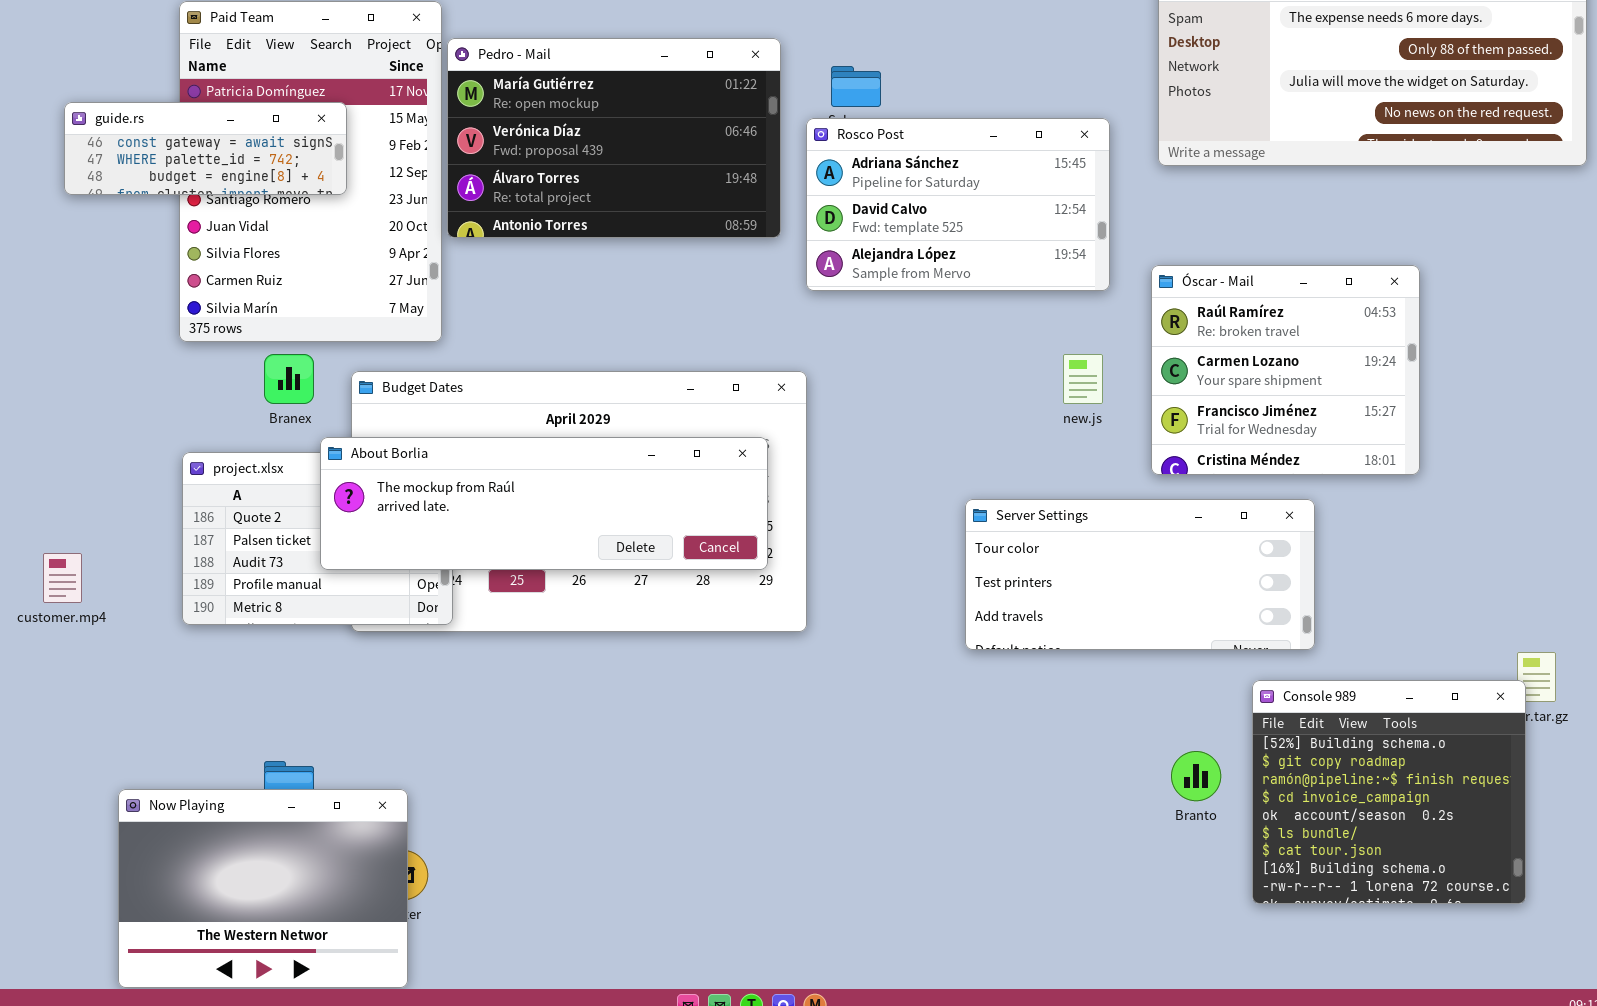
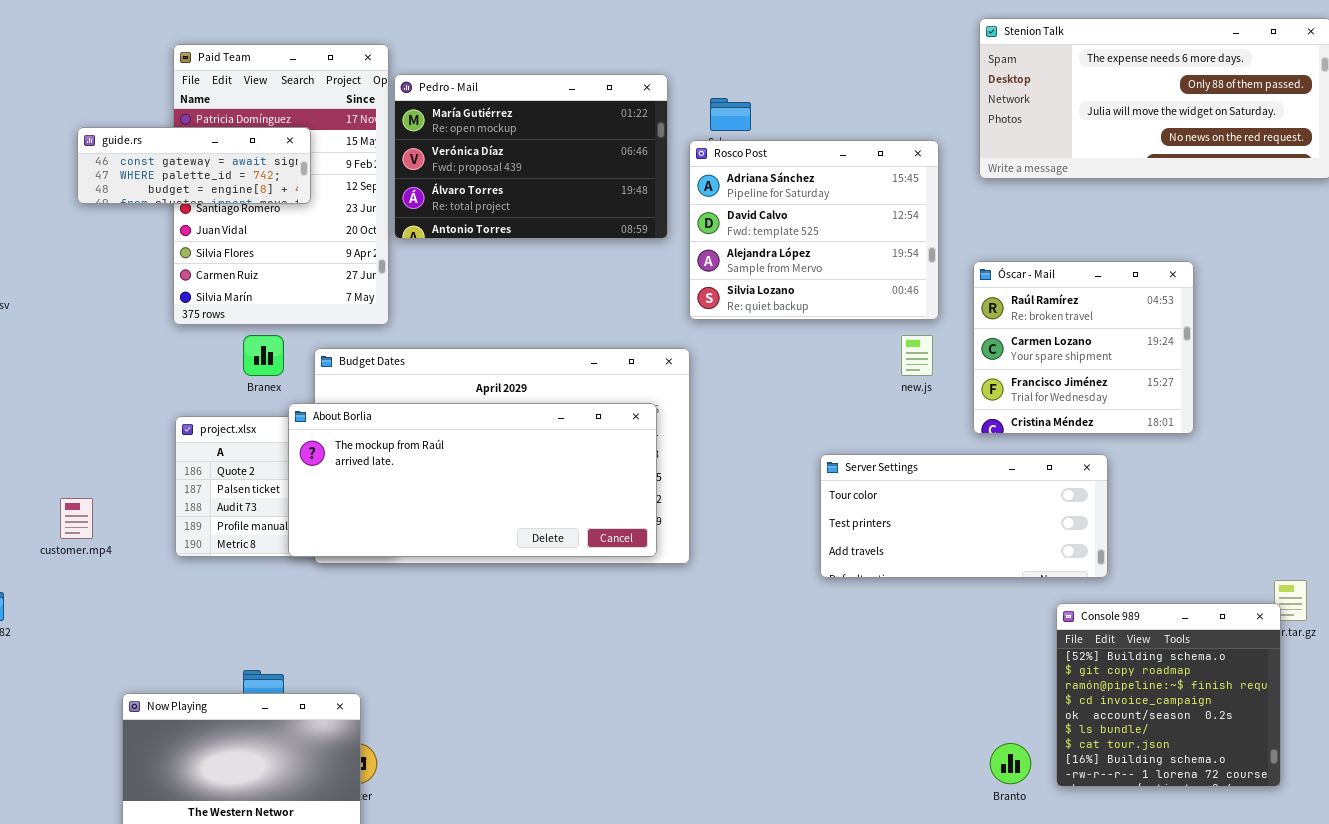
Rosco Post: [806,118,1110,291] -> [689,140,939,320], resized
About Borlia: [320,437,768,570] -> [288,403,657,557], resized
Branto: [1171,751,1221,801] -> [990,743,1031,784], moved

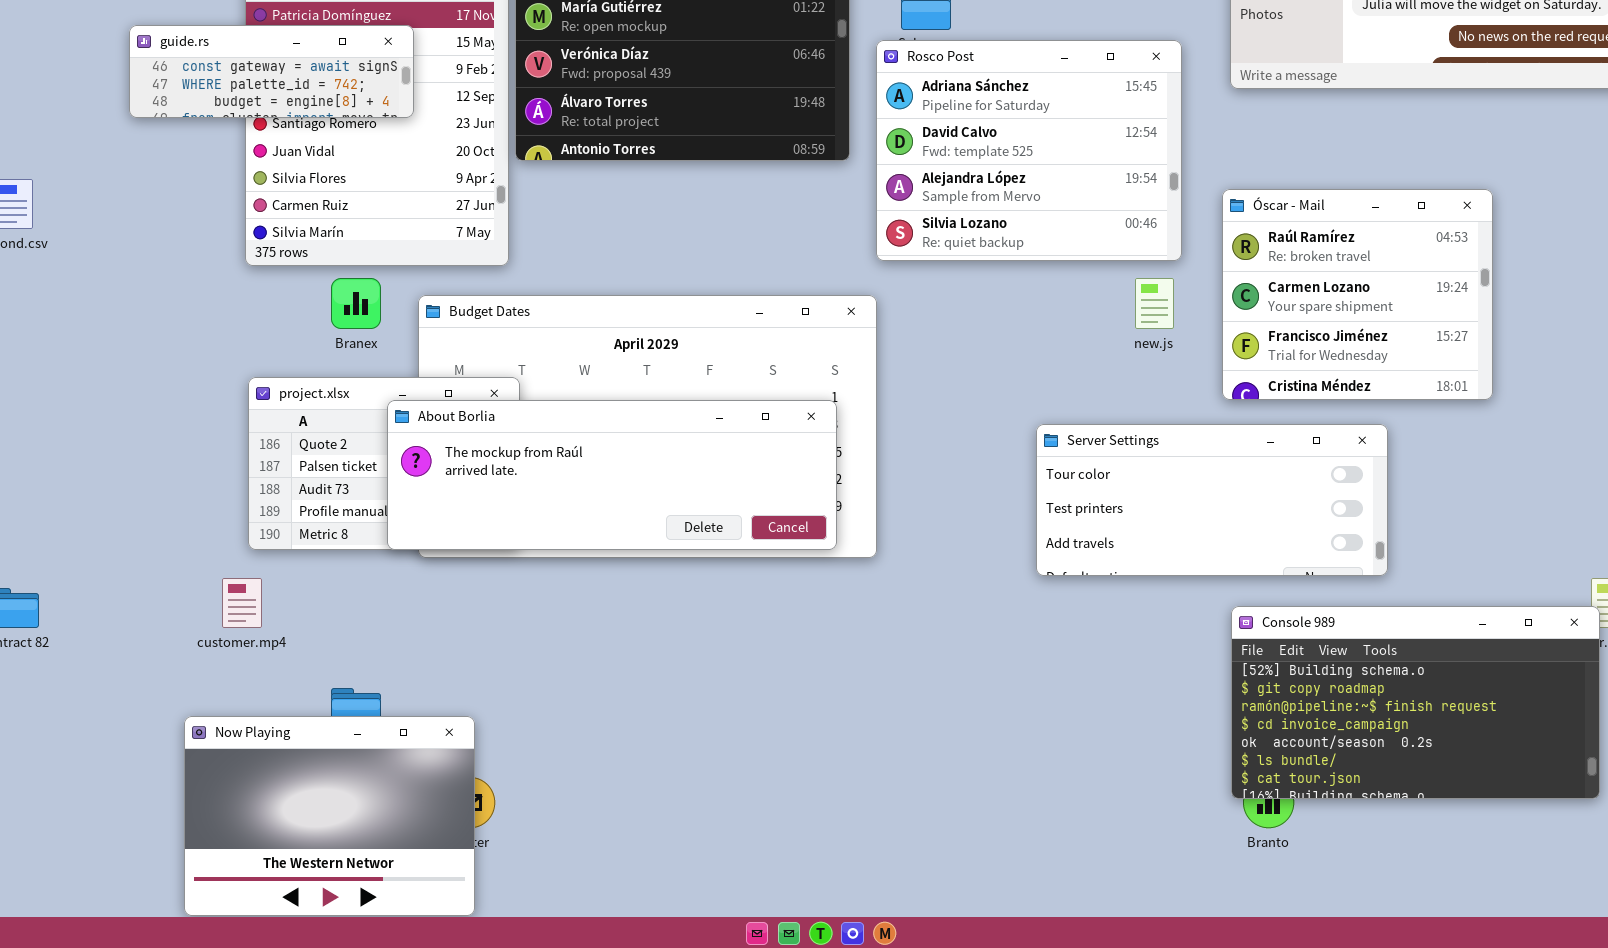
About Borlia: [288,403,657,557] -> [387,400,837,550], resized
customer.mp4: [60,498,93,539] -> [222,578,262,628], moved
Console 989: [1056,603,1281,787] -> [1231,606,1600,799], resized

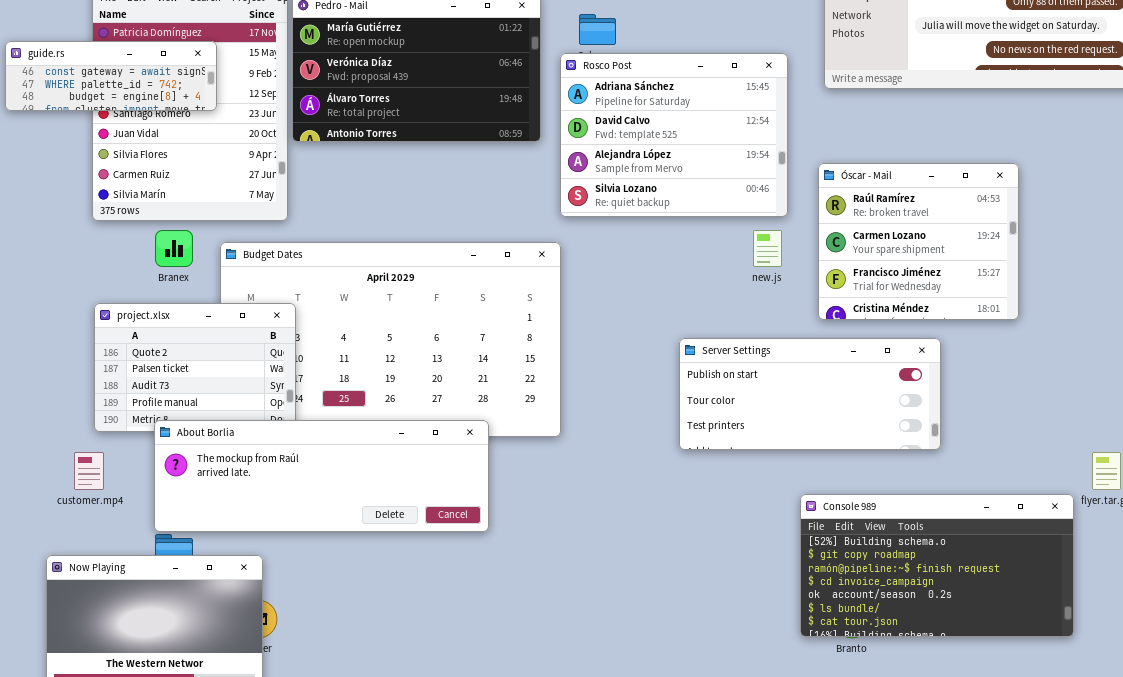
About Borlia: [387,400,837,550] -> [154,420,489,532], moved
Server Settings: [1036,424,1388,576] -> [679,338,941,450], scrolled up 1 row
Console 989: [1231,606,1600,799] -> [800,494,1074,637], moved

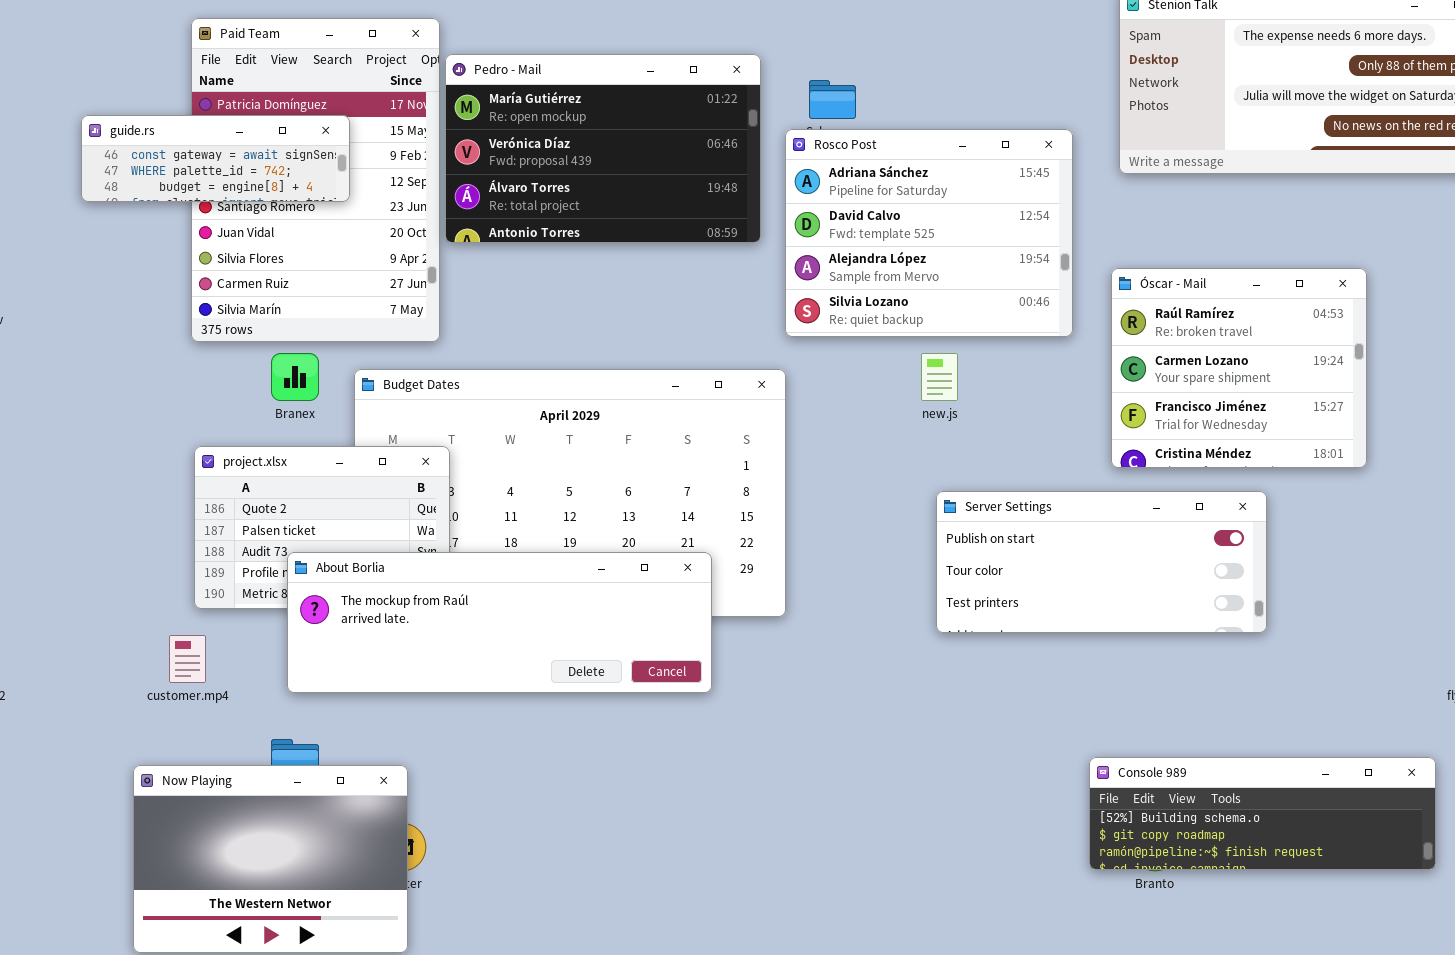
new.js: [753,230,782,267] -> [921,353,958,401], moved
About Borlia: [154,420,489,532] -> [287,552,712,693], moved
Console 989: [800,494,1074,637] -> [1089,757,1436,870], resized

